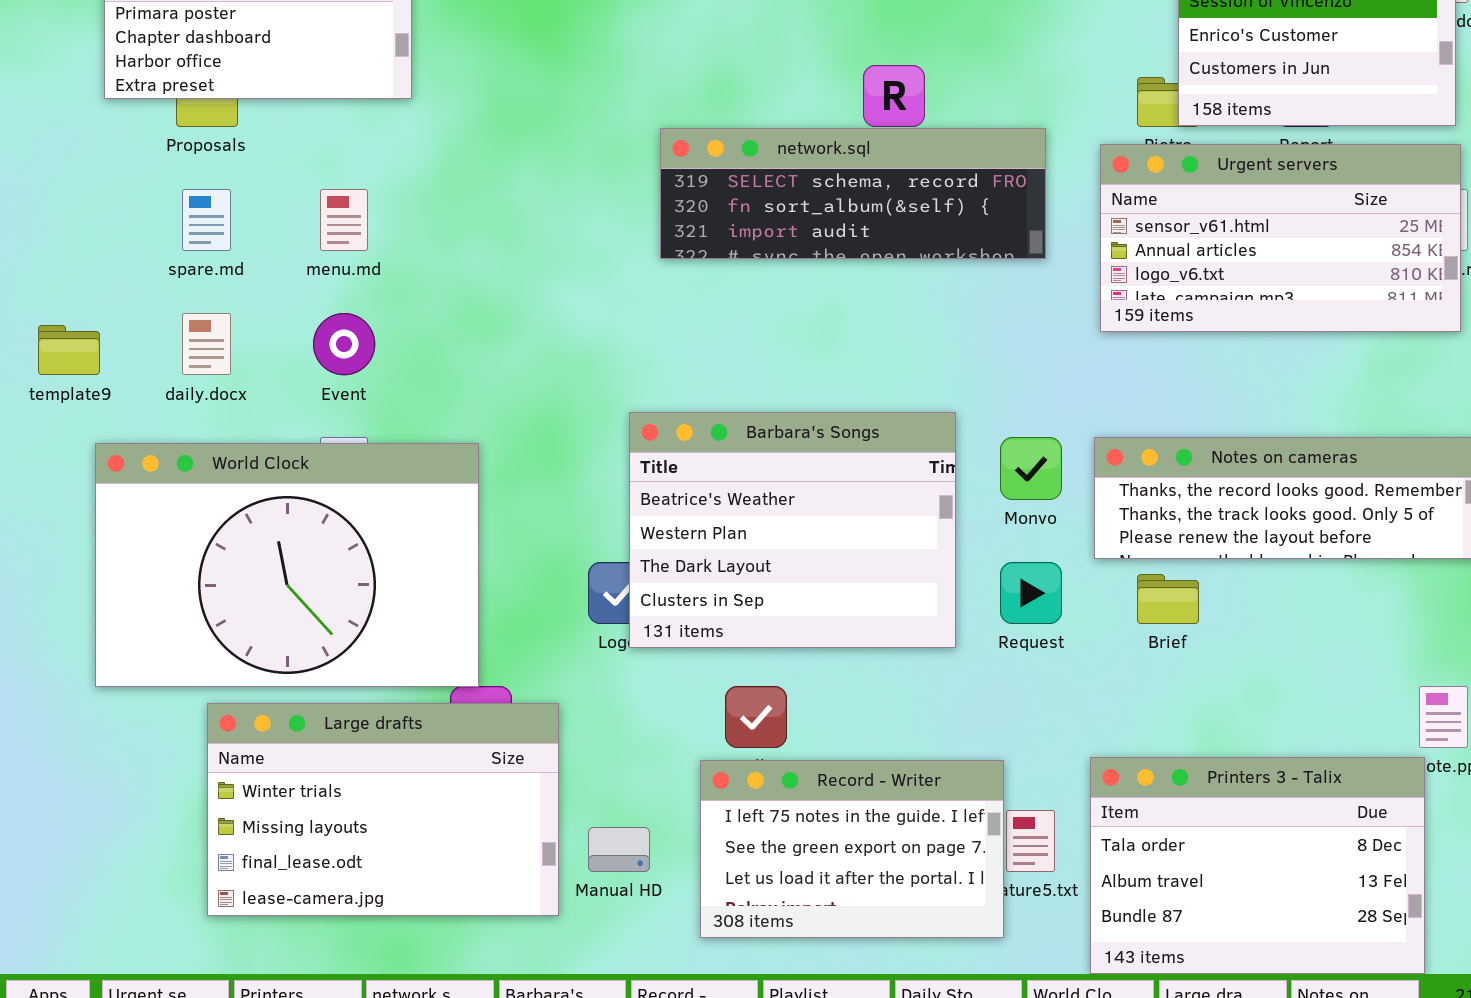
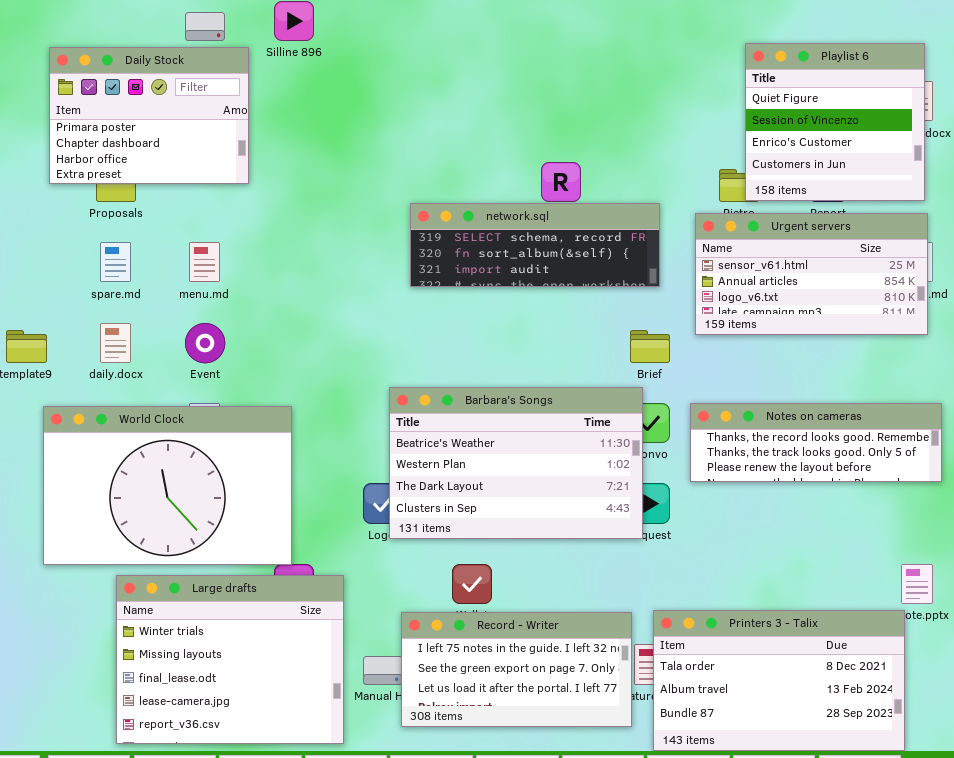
Barbara's Songs: [629,412,956,648] -> [389,387,643,539], resized
Brief: [1137,574,1199,624] -> [630,330,670,363], moved
Large drafts: [207,703,559,916] -> [116,575,344,744], resized
Printers 3 - Talix: [1090,757,1425,974] -> [653,610,905,751], resized
Record - Writer: [700,760,1004,938] -> [401,612,632,727], resized

